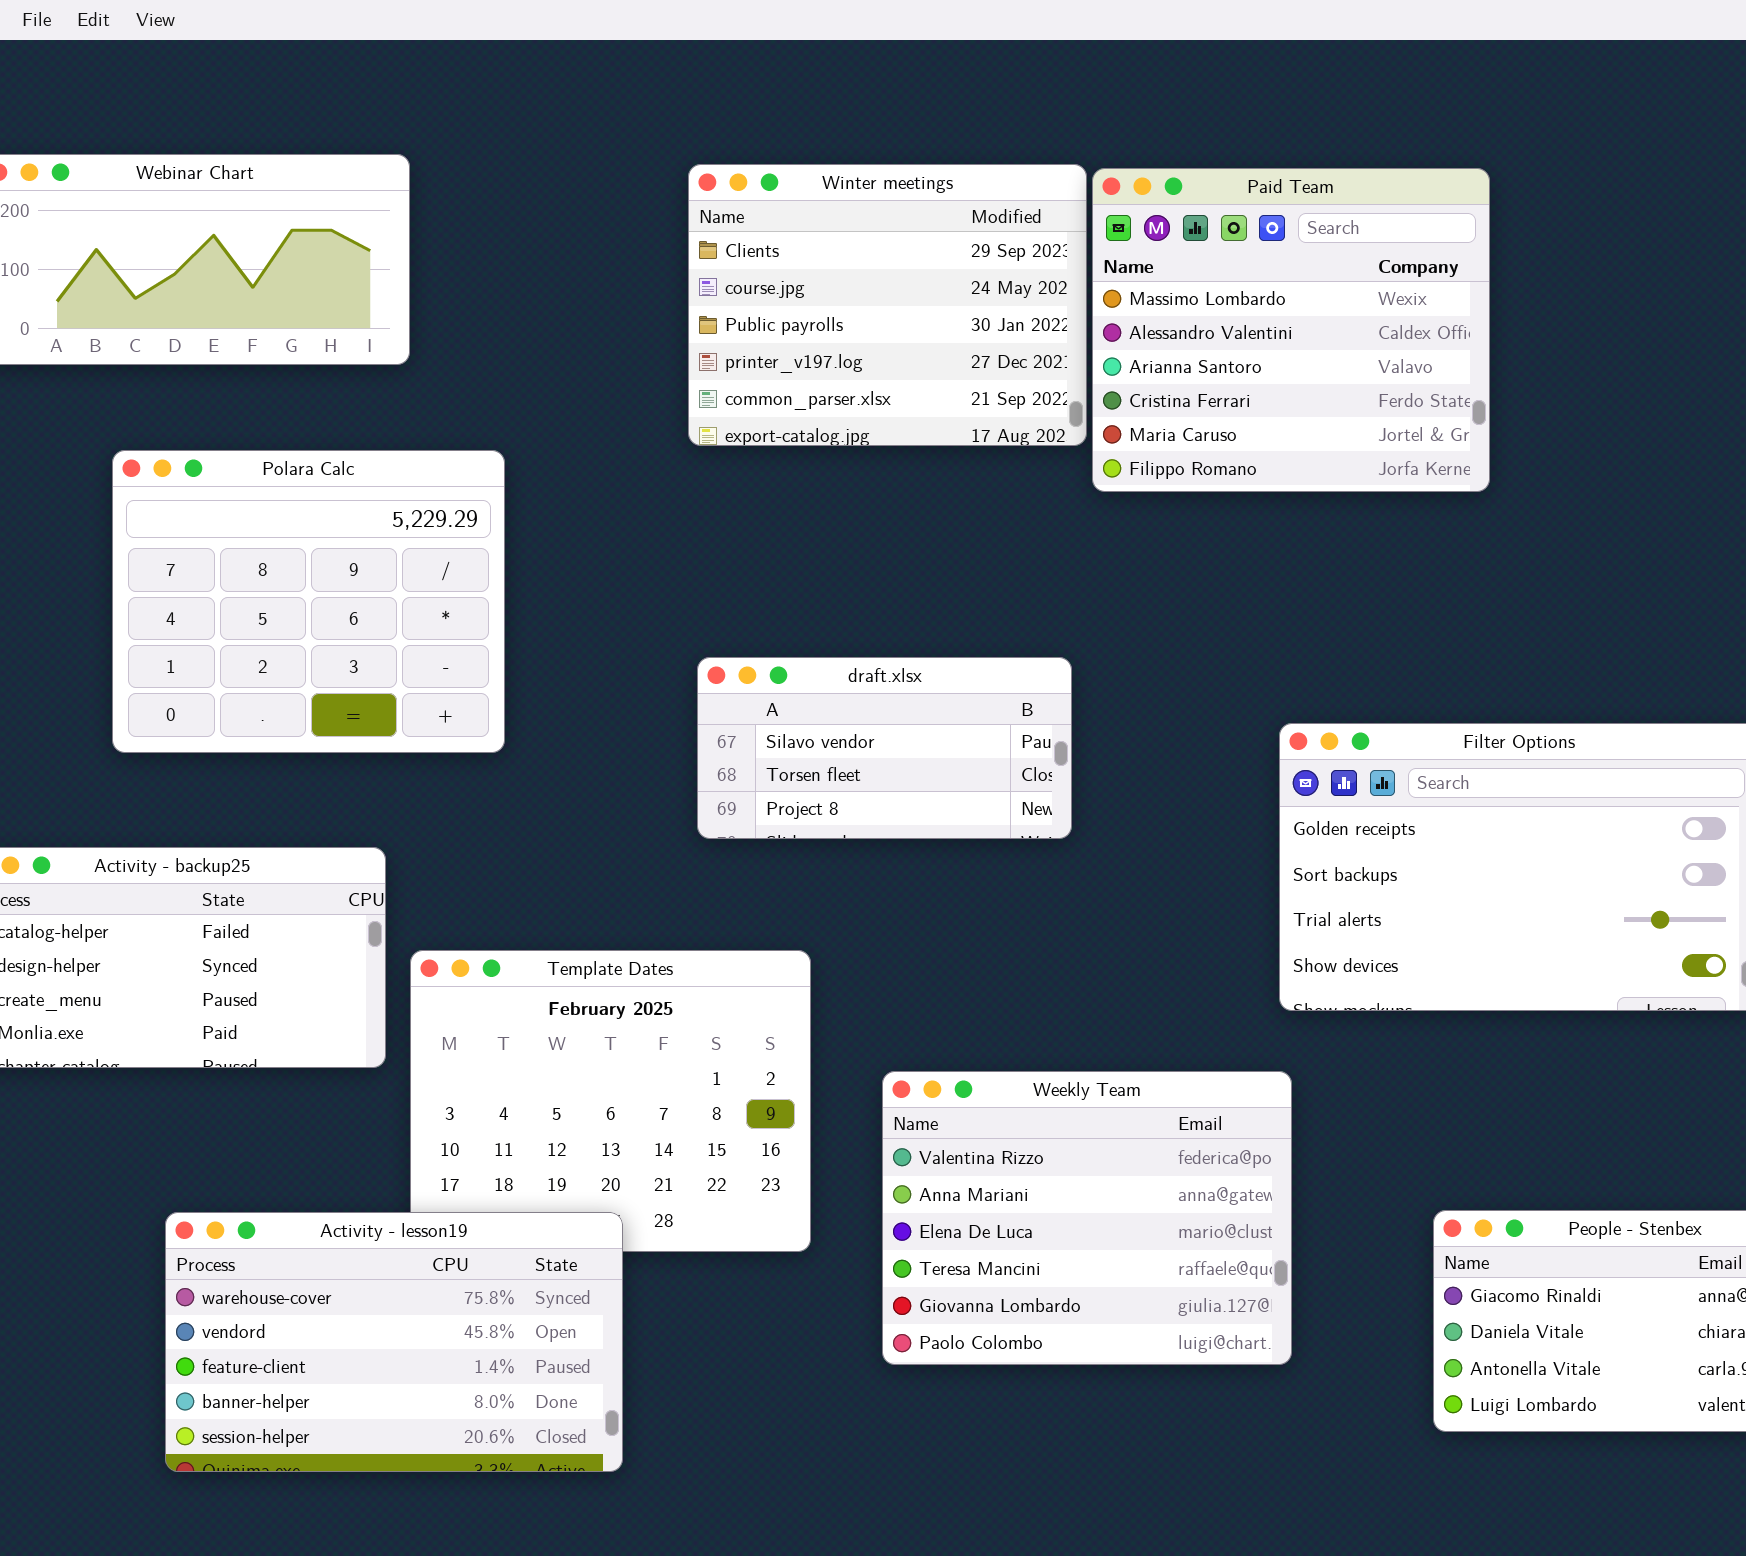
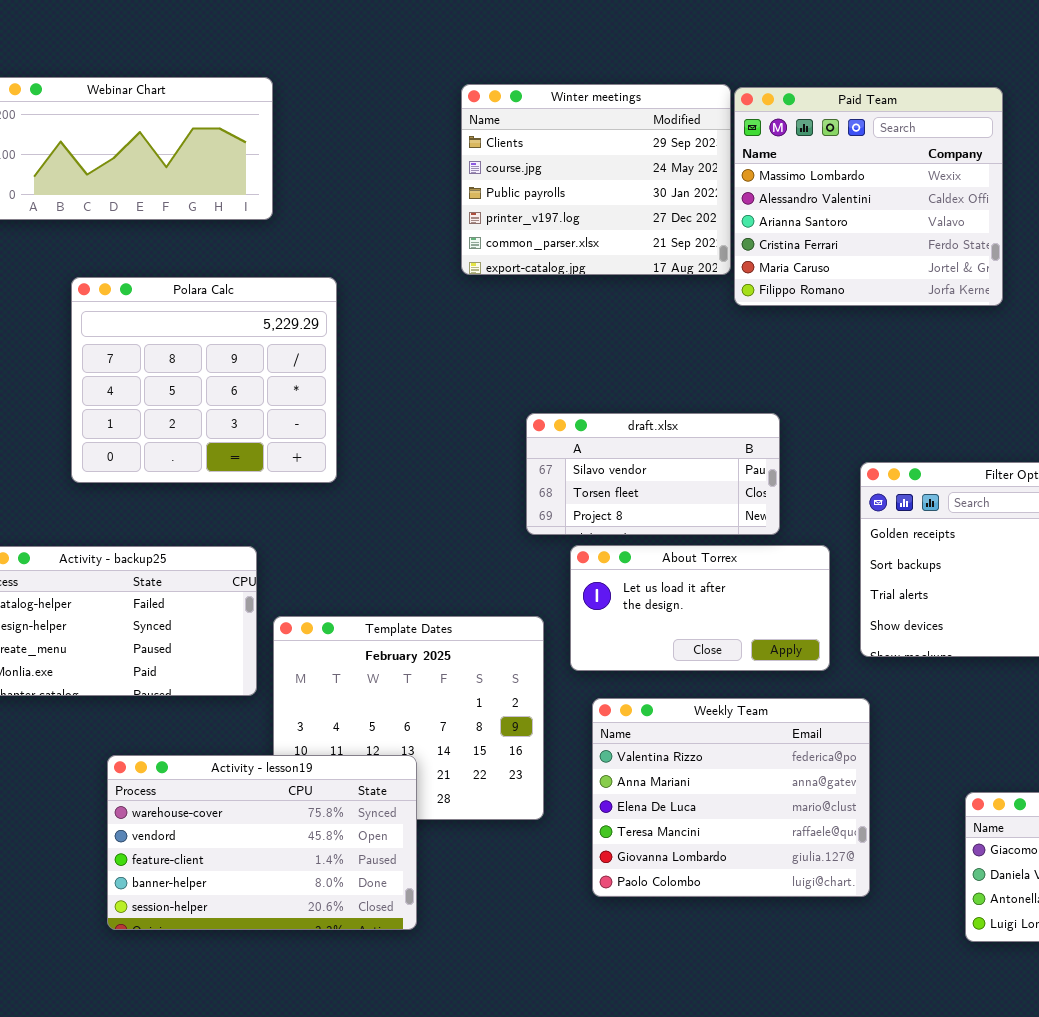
draft.xlsx: [697,657,1072,839] -> [526,413,780,535], moved
About Torrex: none -> [570,545,830,671], opened
Activity - lesson19: [165,1212,623,1472] -> [107,755,417,930], moved

